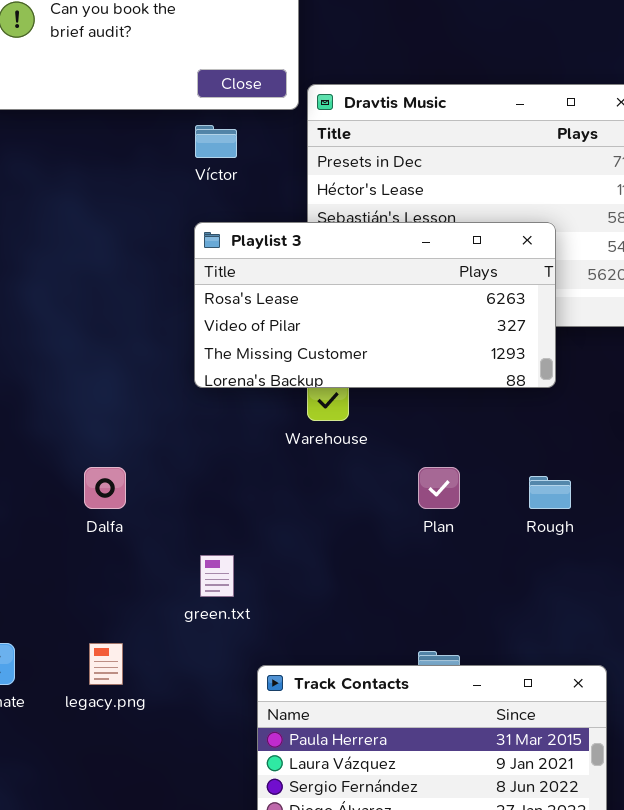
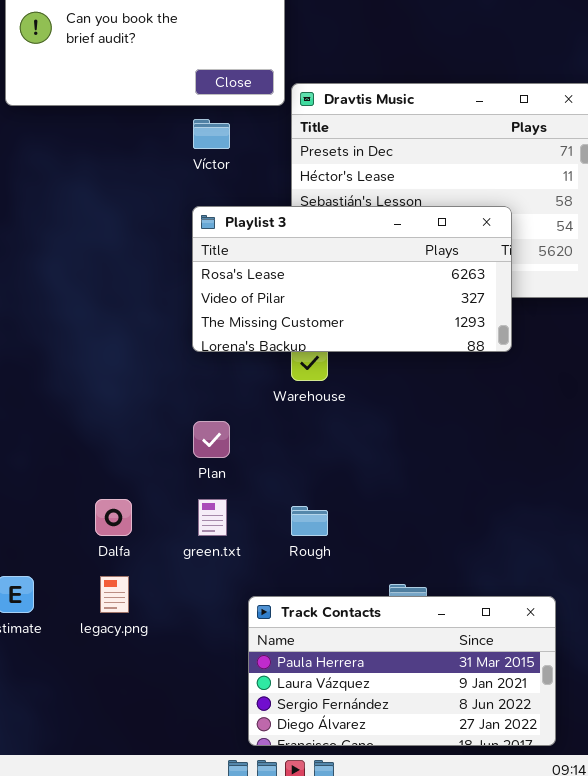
Dalfa: [84,467,126,509] -> [95,499,132,536], moved
Plan: [418,467,460,509] -> [193,421,230,458], moved
Rough: [529,476,571,509] -> [291,506,328,536], moved

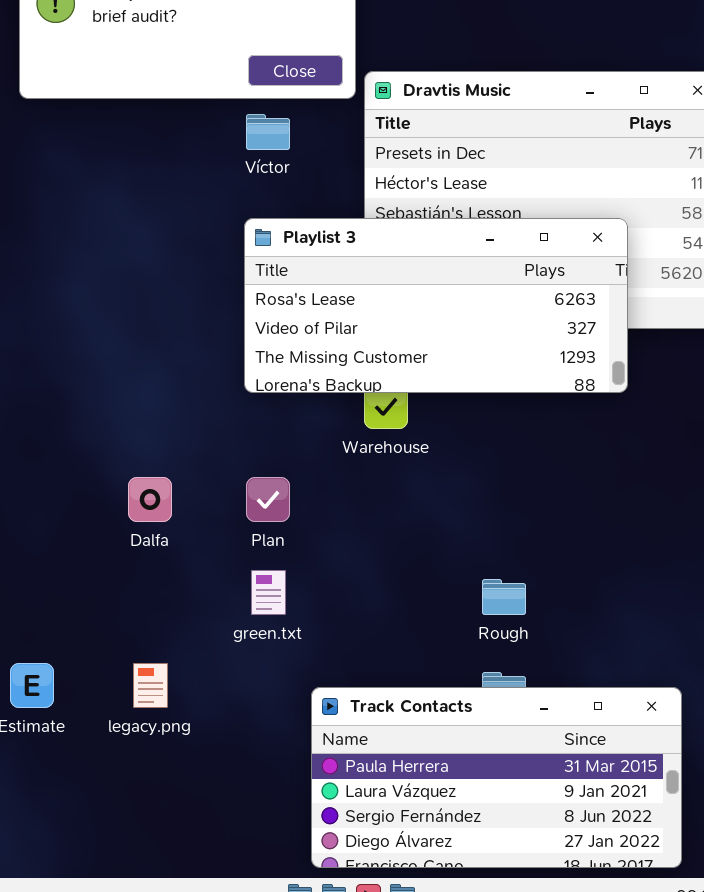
Dalfa: [95,499,132,536] -> [128,477,172,522], moved
Rough: [291,506,328,536] -> [482,579,526,615], moved

